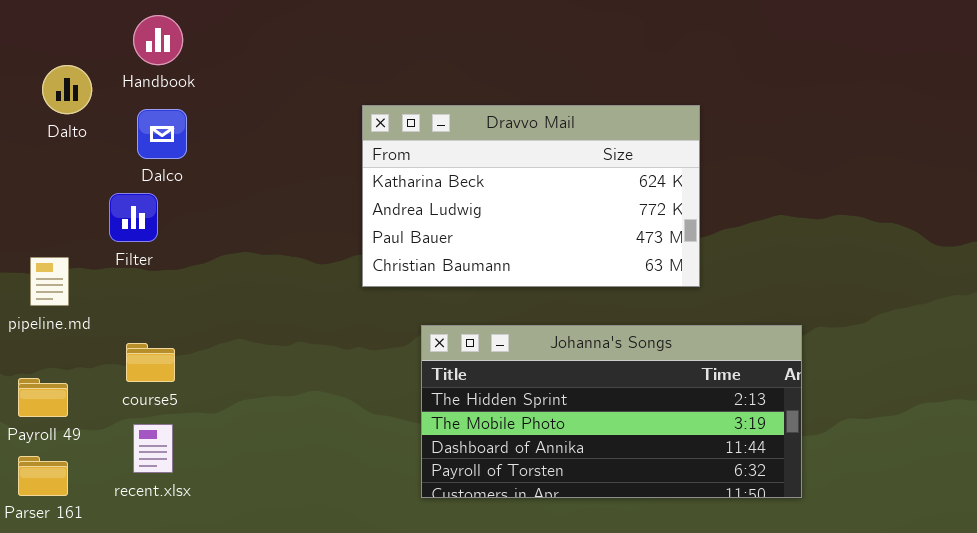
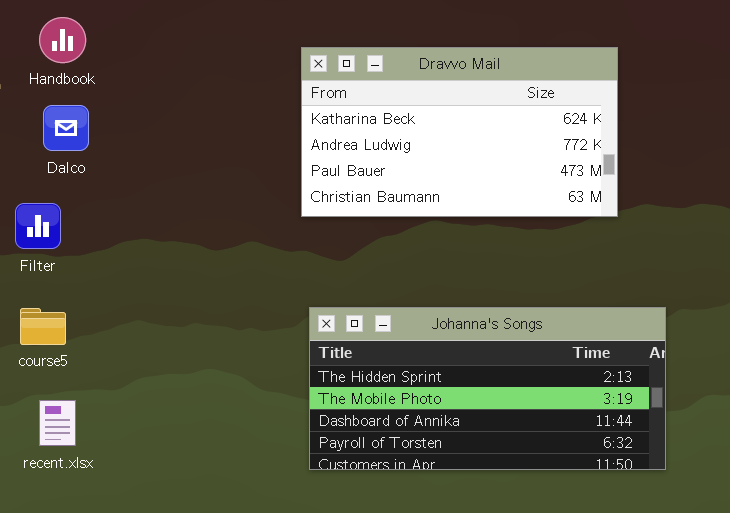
Dravvo Mail: [362,105,700,287] -> [301,47,618,217], moved
Filter: [109,193,158,242] -> [15,203,61,249], moved
course5: [126,343,175,382] -> [20,308,66,345], moved

